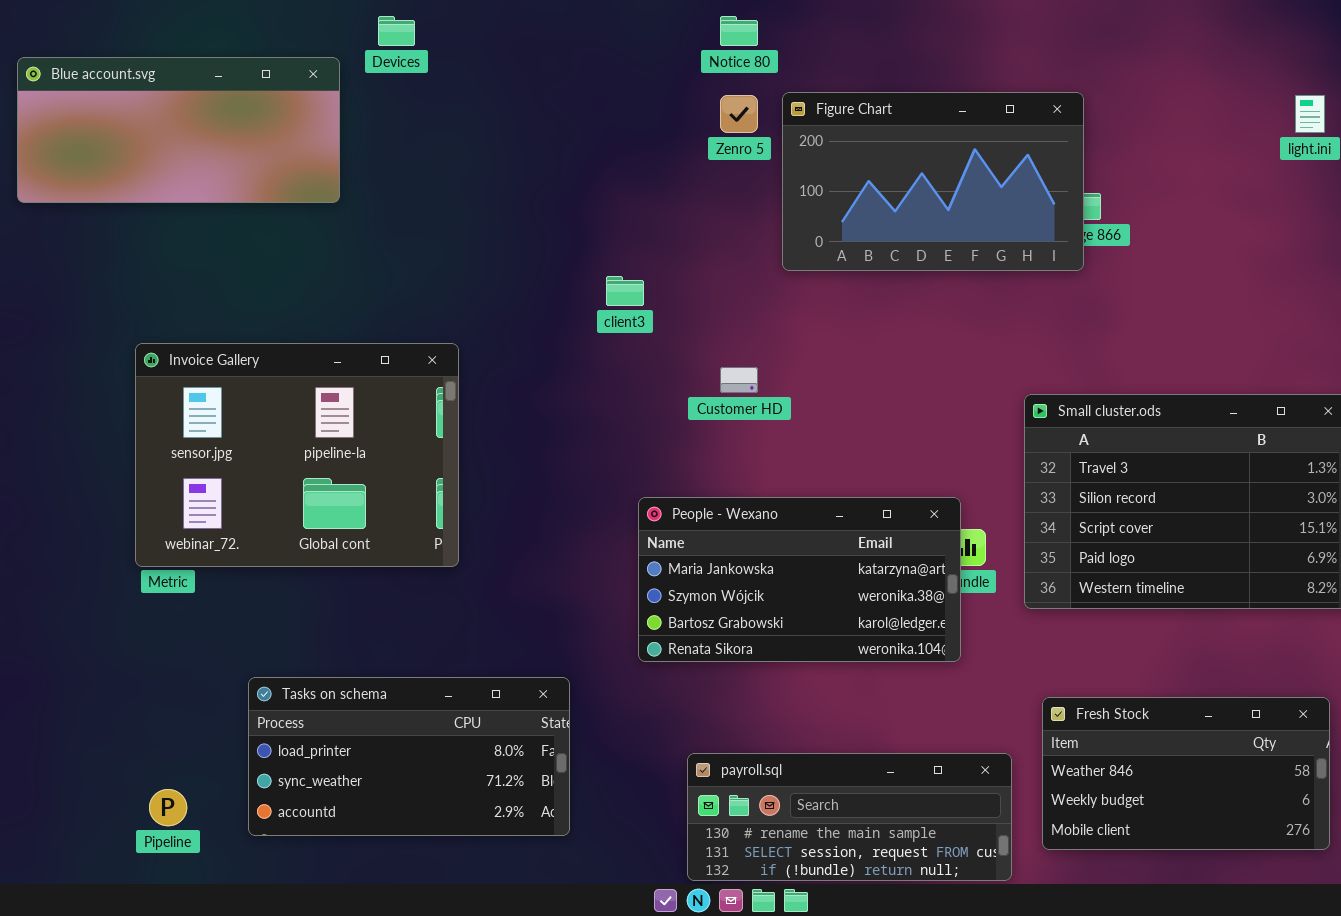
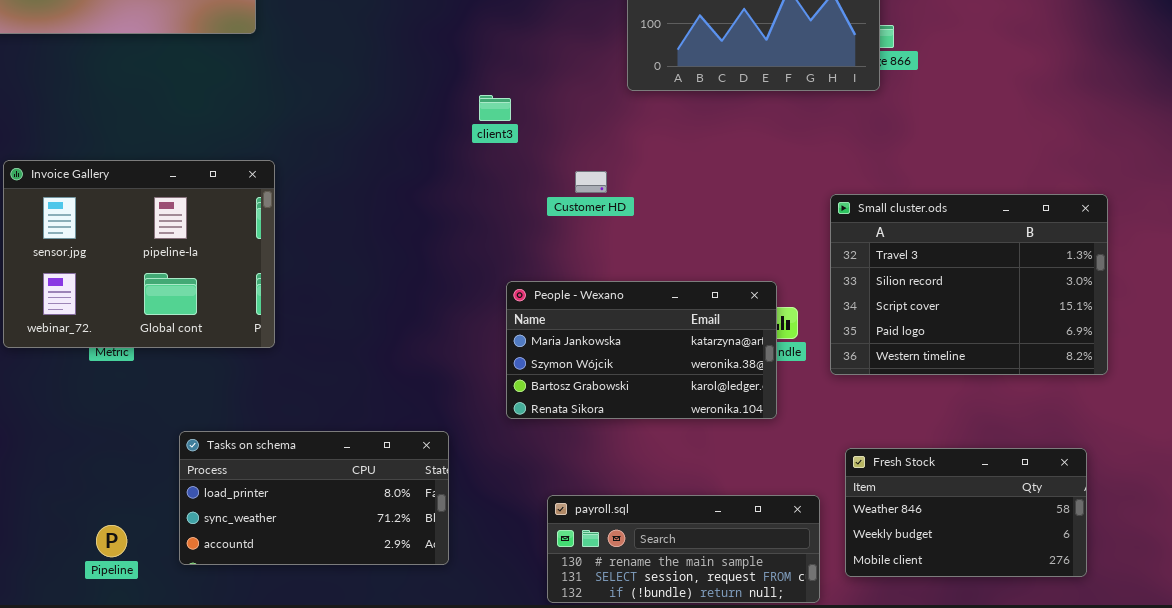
Invoice Gallery: [135,343,459,567] -> [3,160,275,348], moved

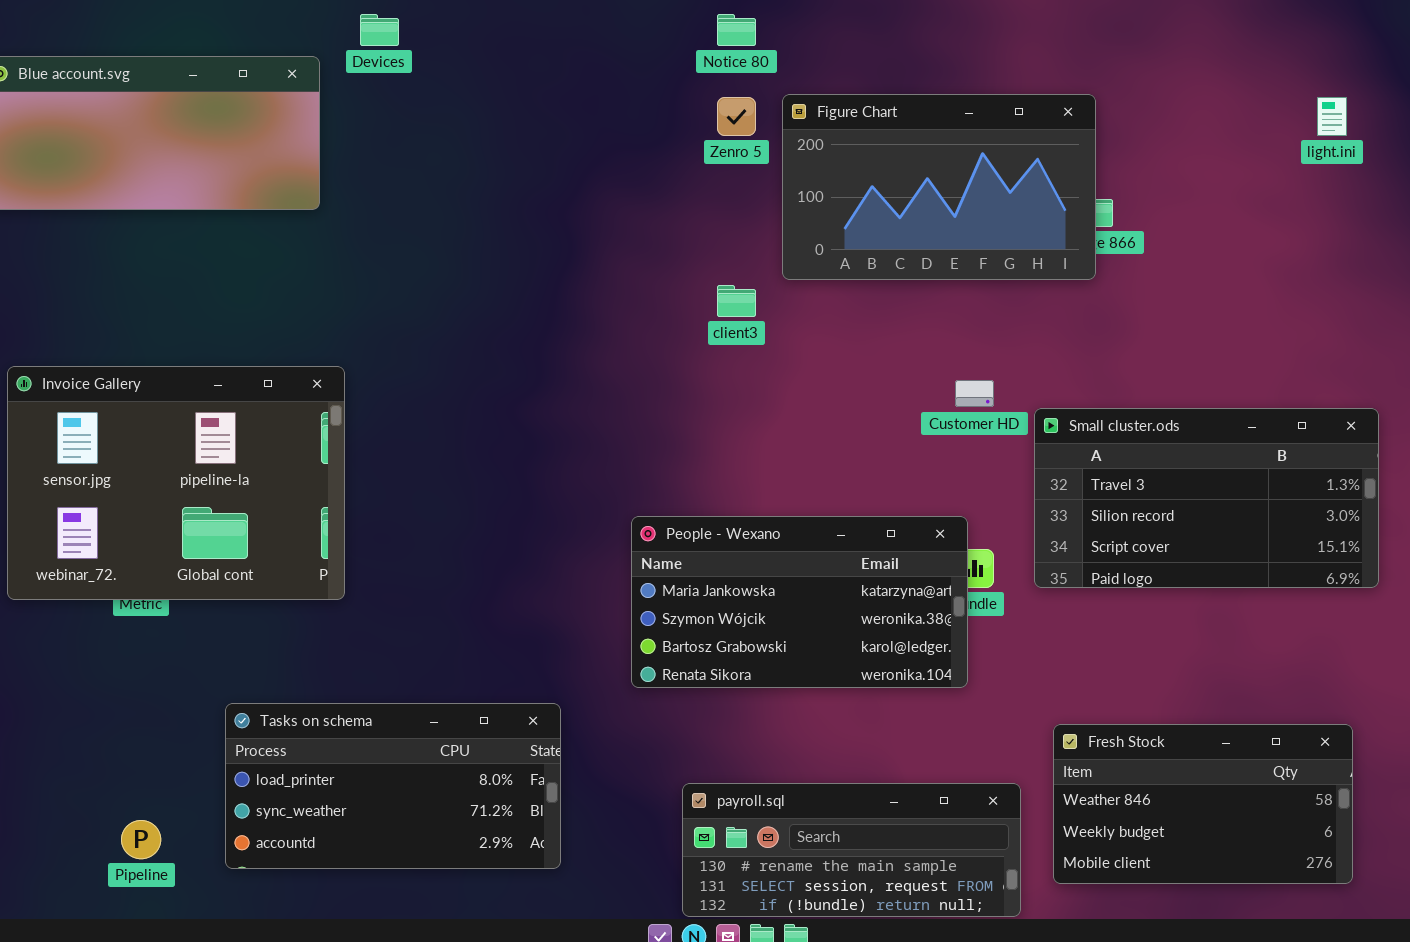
client3: [479,95,511,121] -> [717,285,756,317], moved
Customer HD: [575,171,607,193] -> [955,380,994,407], moved
Small cluster.ods: [830,194,1108,375] -> [1034,408,1379,588], resized

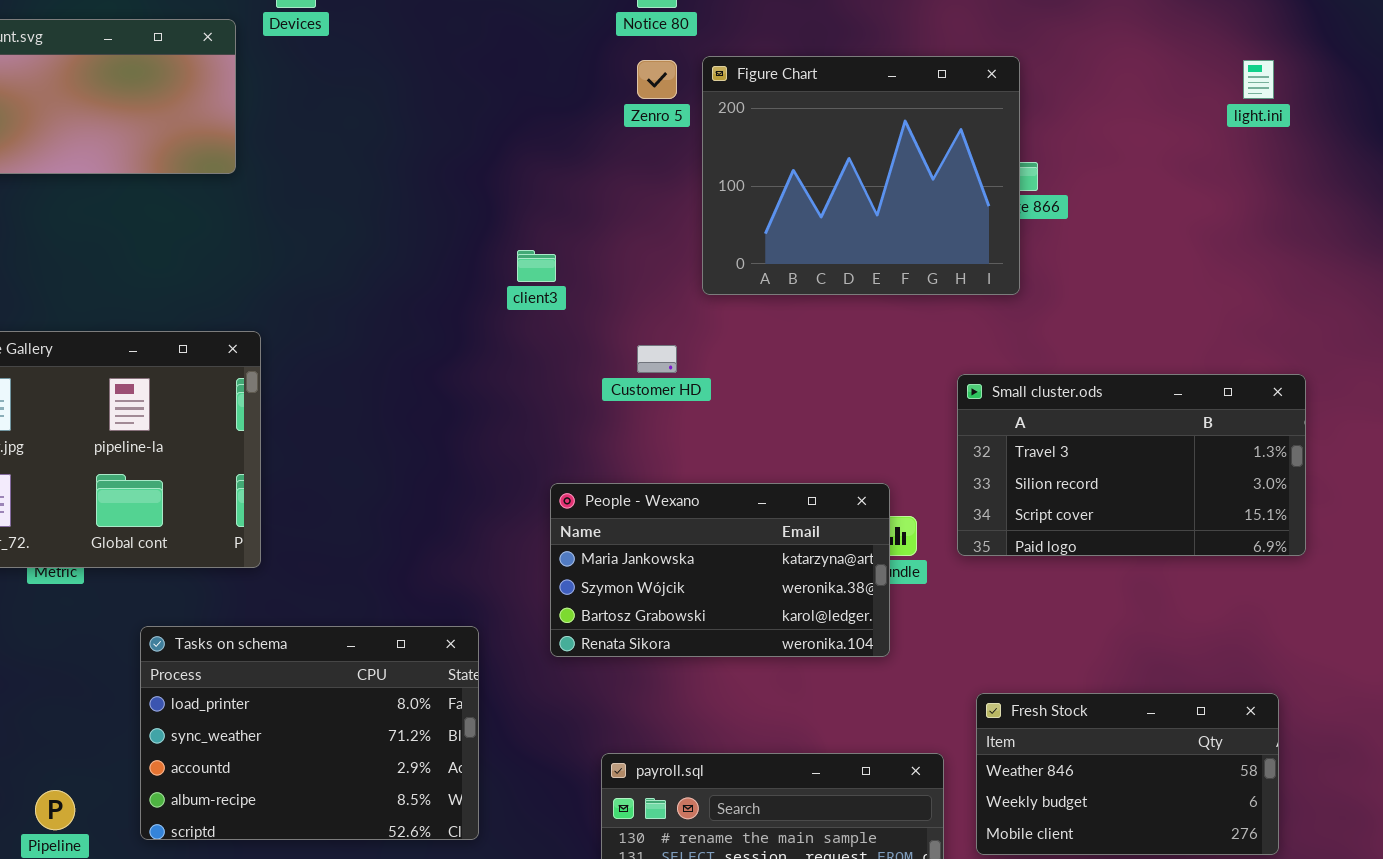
Figure Chart: [782,94,1096,280] -> [702,56,1020,295], resized
client3: [717,285,756,317] -> [517,250,556,282], moved
Customer HD: [955,380,994,407] -> [637,345,677,373], moved
Tasks on schema: [225,703,561,869] -> [140,626,479,840], resized

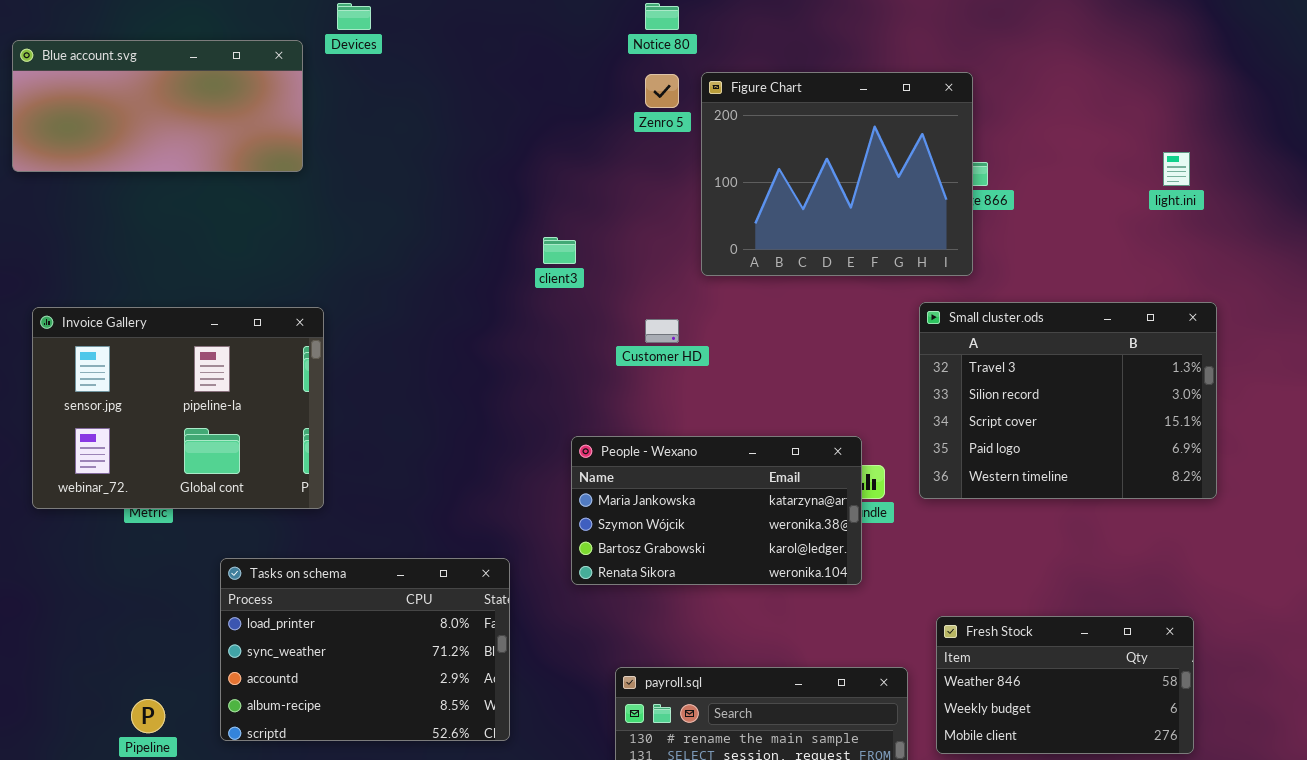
light.ini: [1243,60,1274,99] -> [1163,152,1190,186], moved
Small cluster.ods: [957,374,1306,556] -> [919,302,1217,499], resized

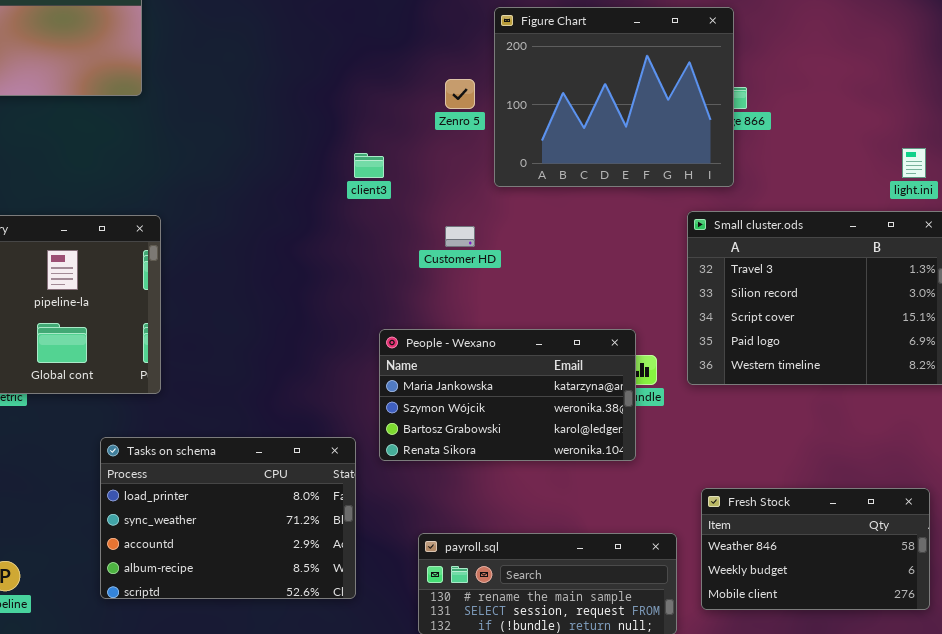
Zenro 5: [645,74,679,108] -> [445,79,475,109], moved
light.ini: [1163,152,1190,186] -> [902,148,926,178], moved
Tasks on schema: [220,558,510,741] -> [100,437,356,599], moved

